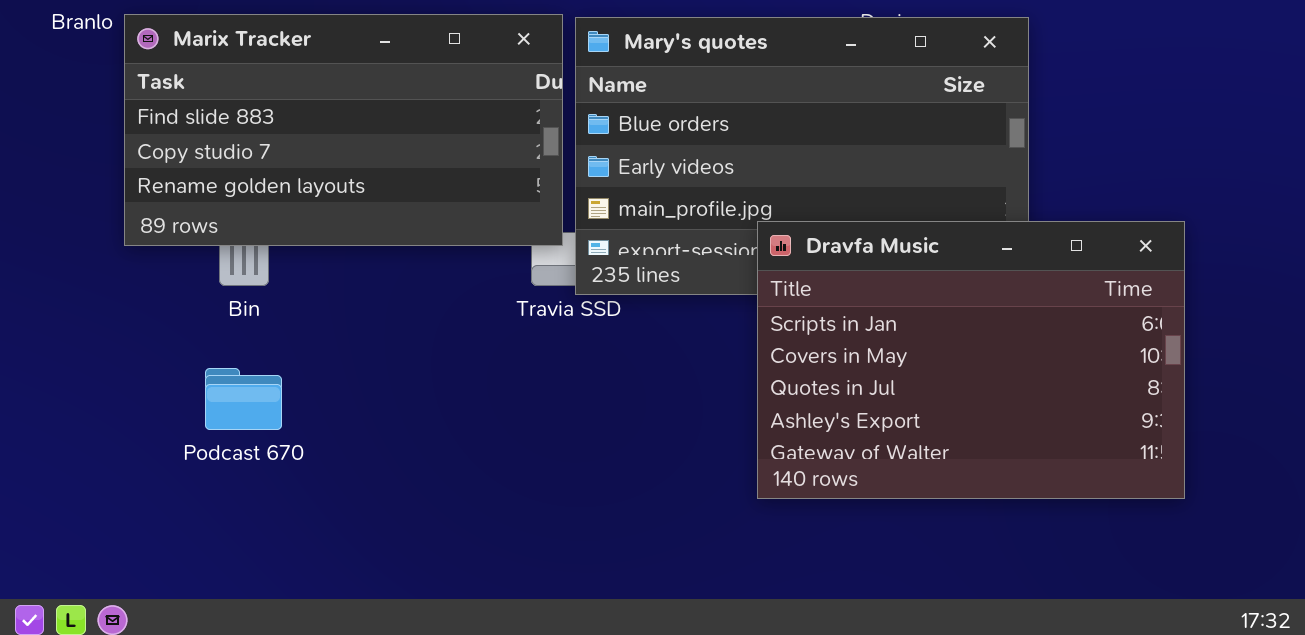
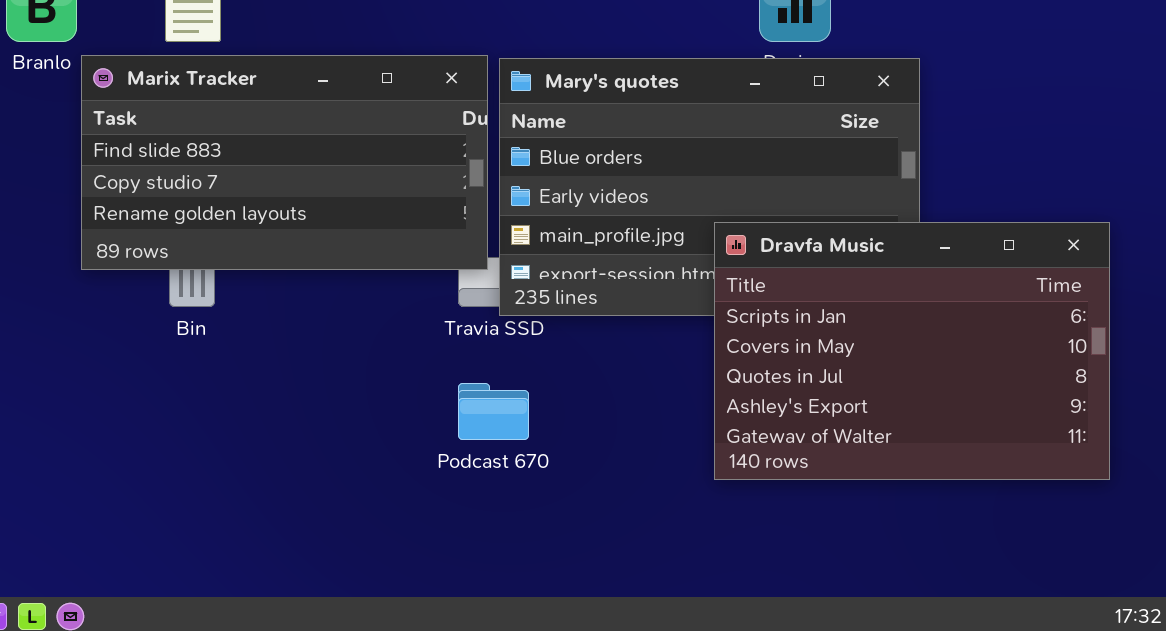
Dravfa Music: [757,221,1185,499] -> [714,222,1110,480], moved
Podcast 670: [205,368,282,430] -> [458,383,529,440], moved

